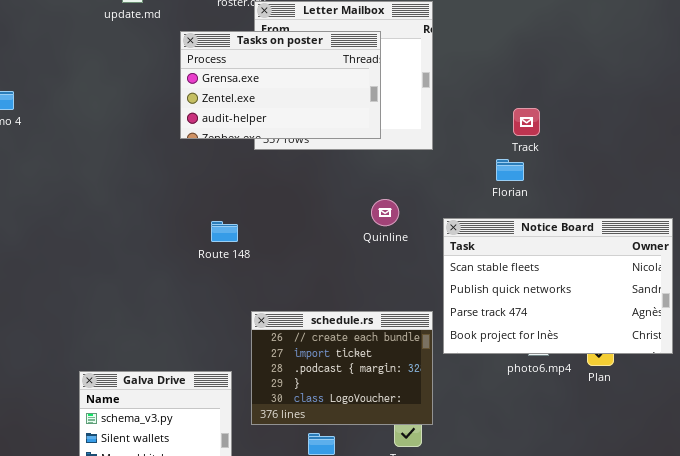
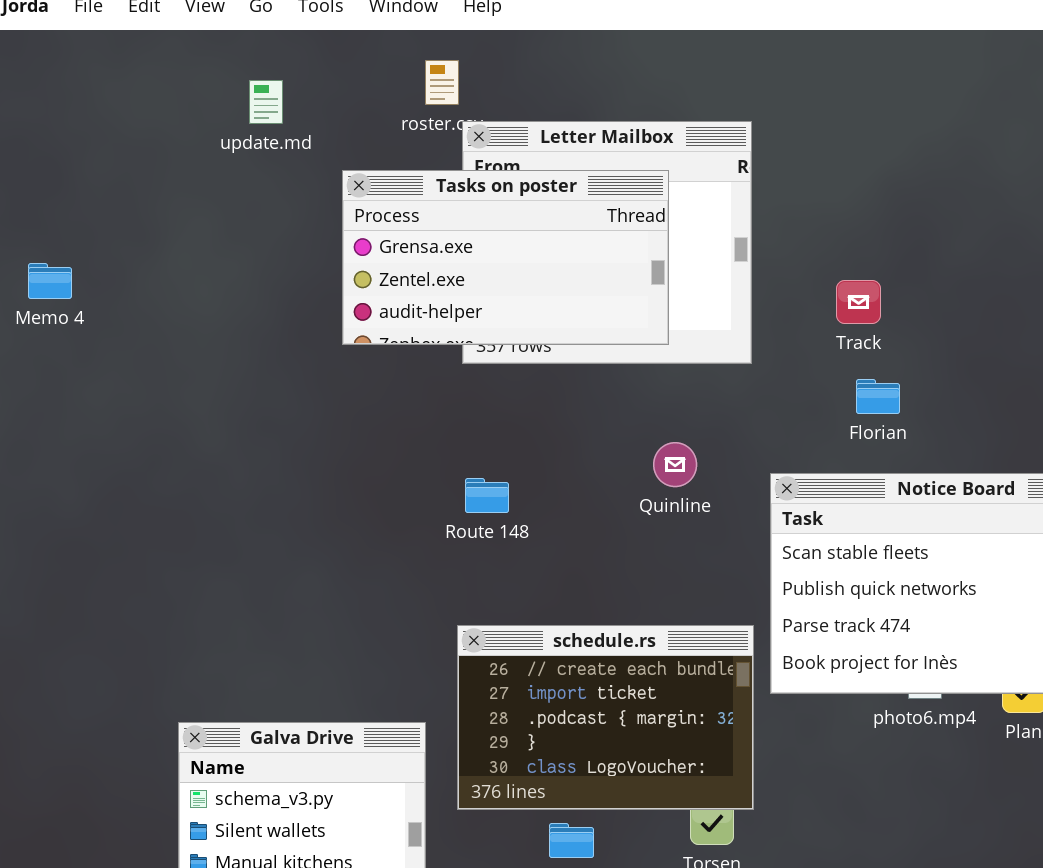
Track: [513,108,540,136] -> [836,280,881,324], moved
Route 148: [211,221,238,242] -> [465,478,509,513], moved

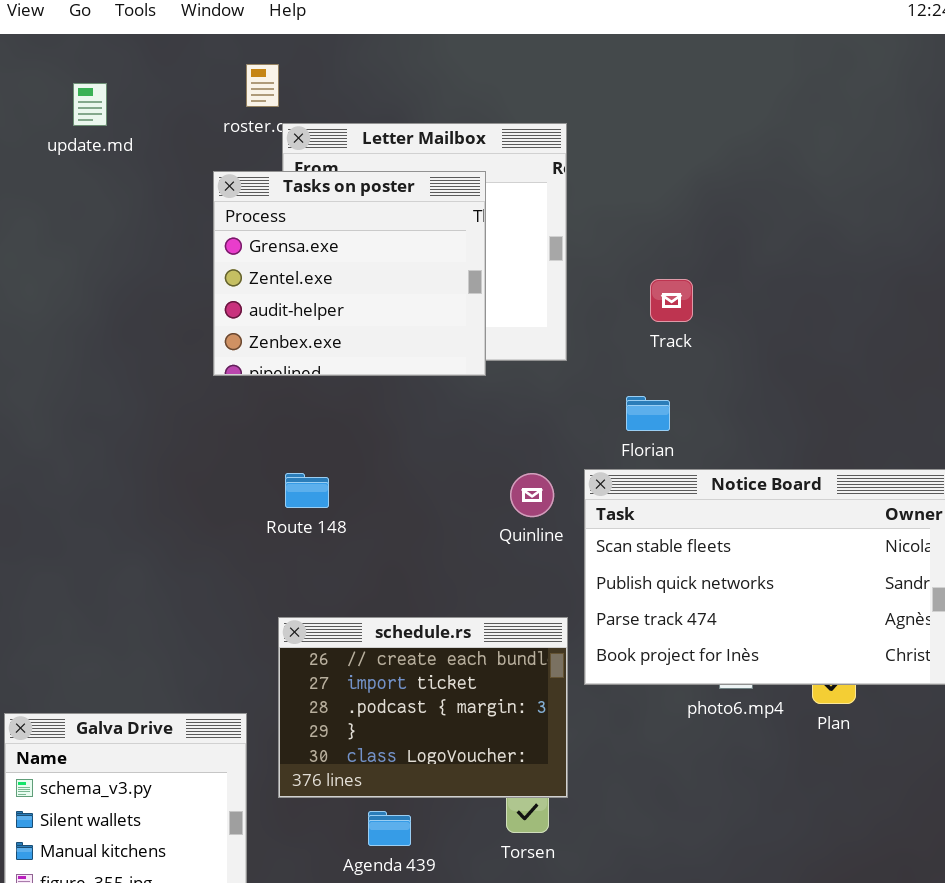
Tasks on poster: [342,170,669,345] -> [213,171,486,376], resized
Florian: [856,379,900,414] -> [626,396,670,431], moved
Quinline: [653,442,697,487] -> [510,473,554,517], moved

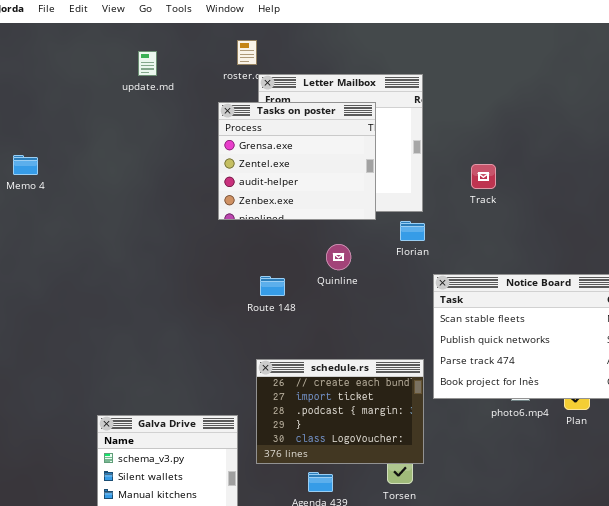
Florian: [626,396,670,431] -> [400,221,425,241], moved
Quinline: [510,473,554,517] -> [326,244,351,270], moved

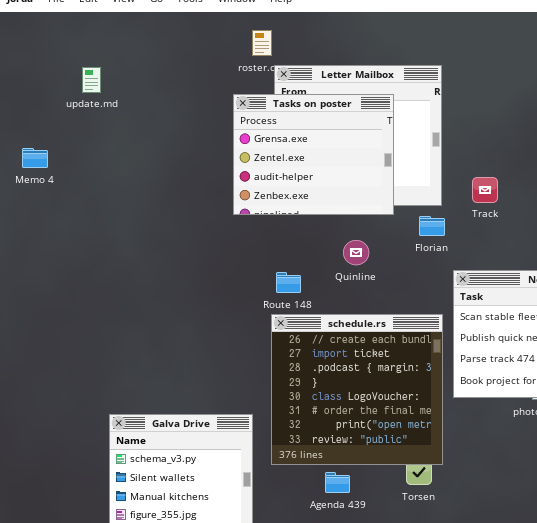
update.md: [138,51,157,76] -> [82,67,101,93], moved
Track: [471,164,496,189] -> [472,177,498,203], moved
schedule.rs: [256,359,424,464] -> [271,314,443,465], resized

